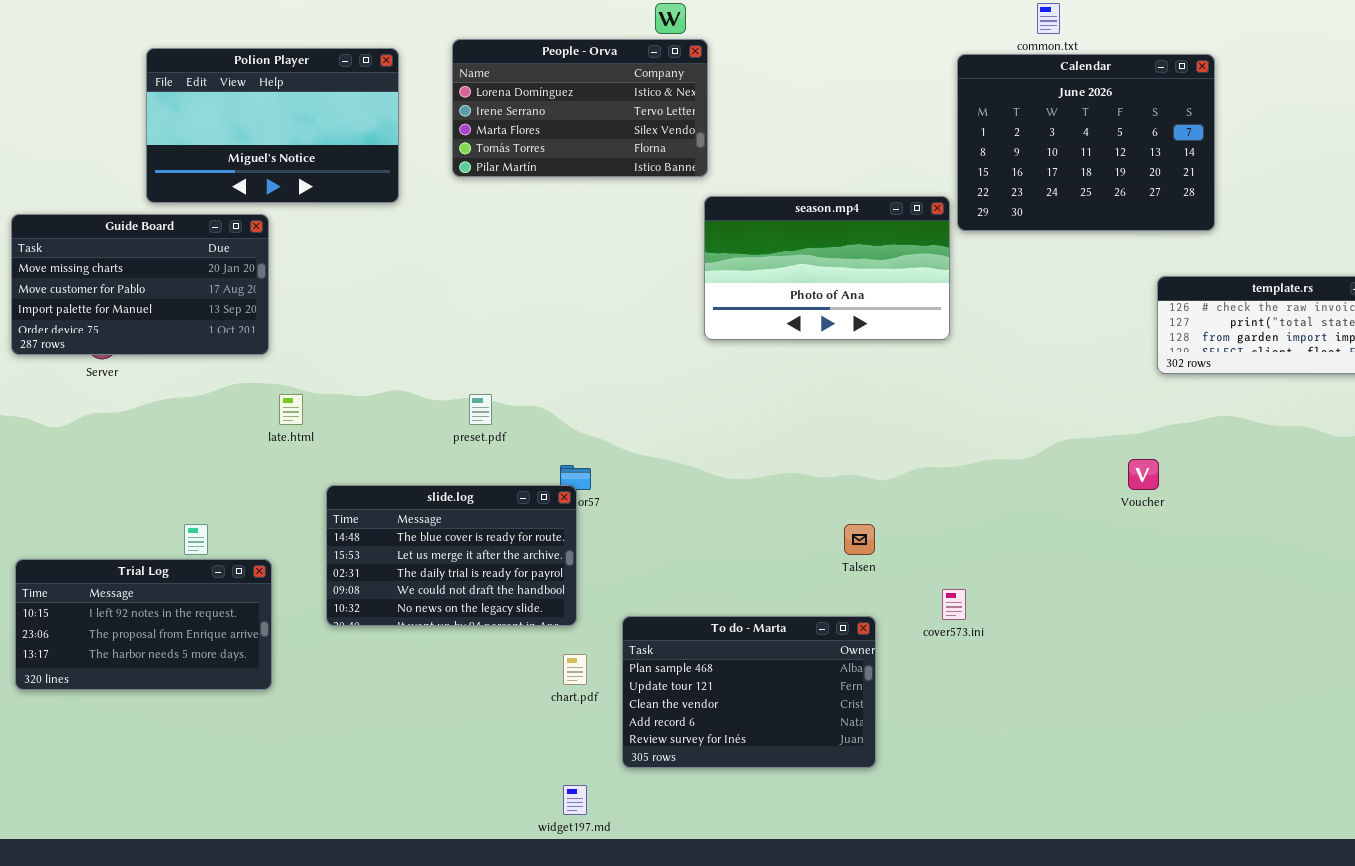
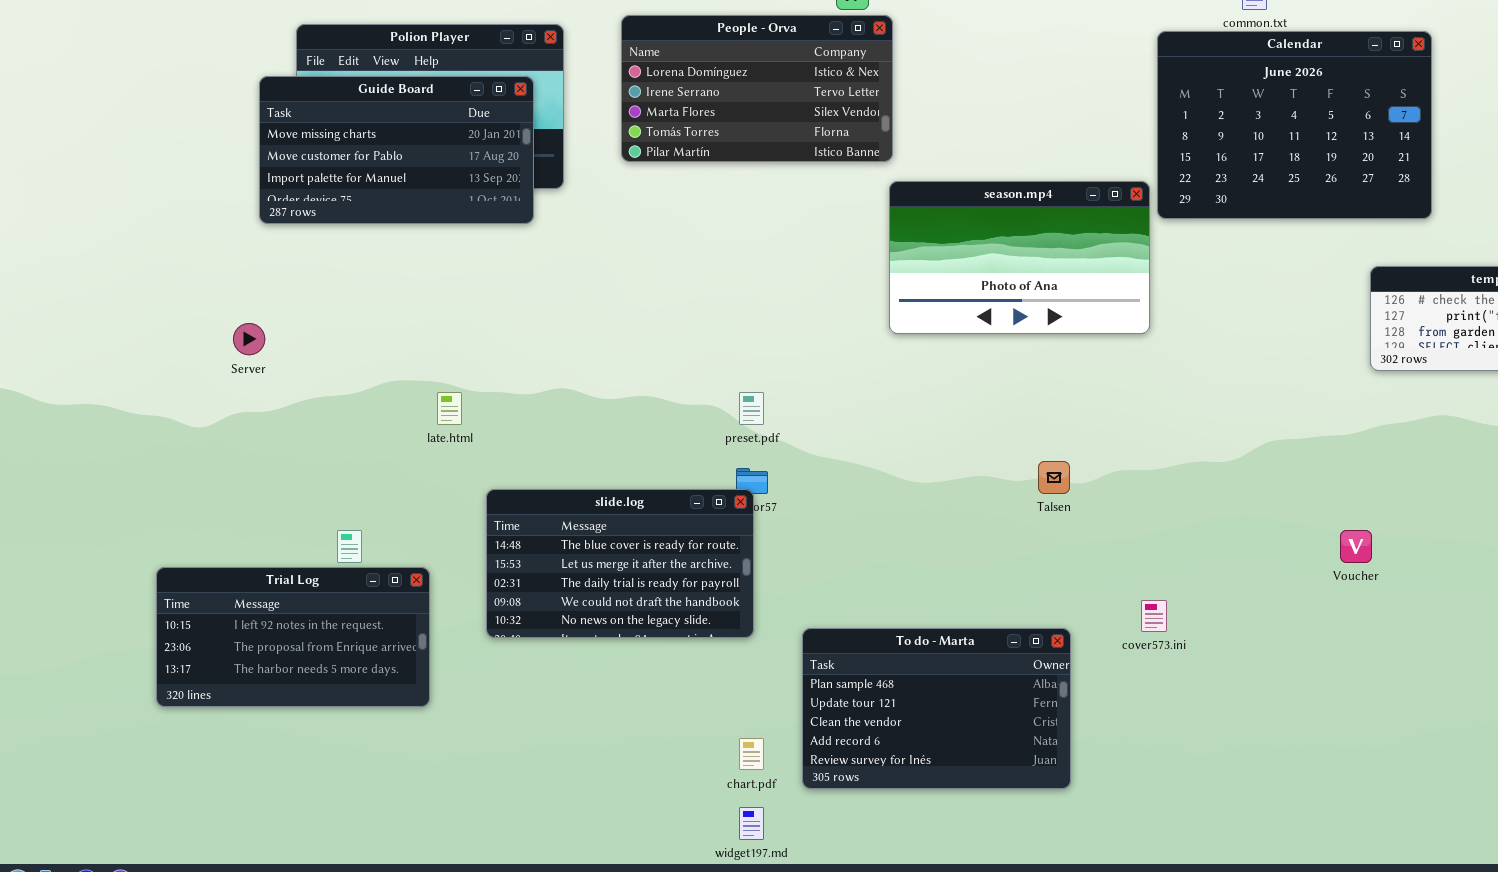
Guide Board: [11,214,269,355] -> [259,76,534,224], moved
preset.pdf: [469,394,492,425] -> [739,392,764,425], moved
Voucher: [1128,459,1159,490] -> [1340,530,1372,563], moved
Talsen: [844,524,875,555] -> [1038,461,1070,494], moved
chart.pdf: [563,654,587,685] -> [739,738,764,770], moved

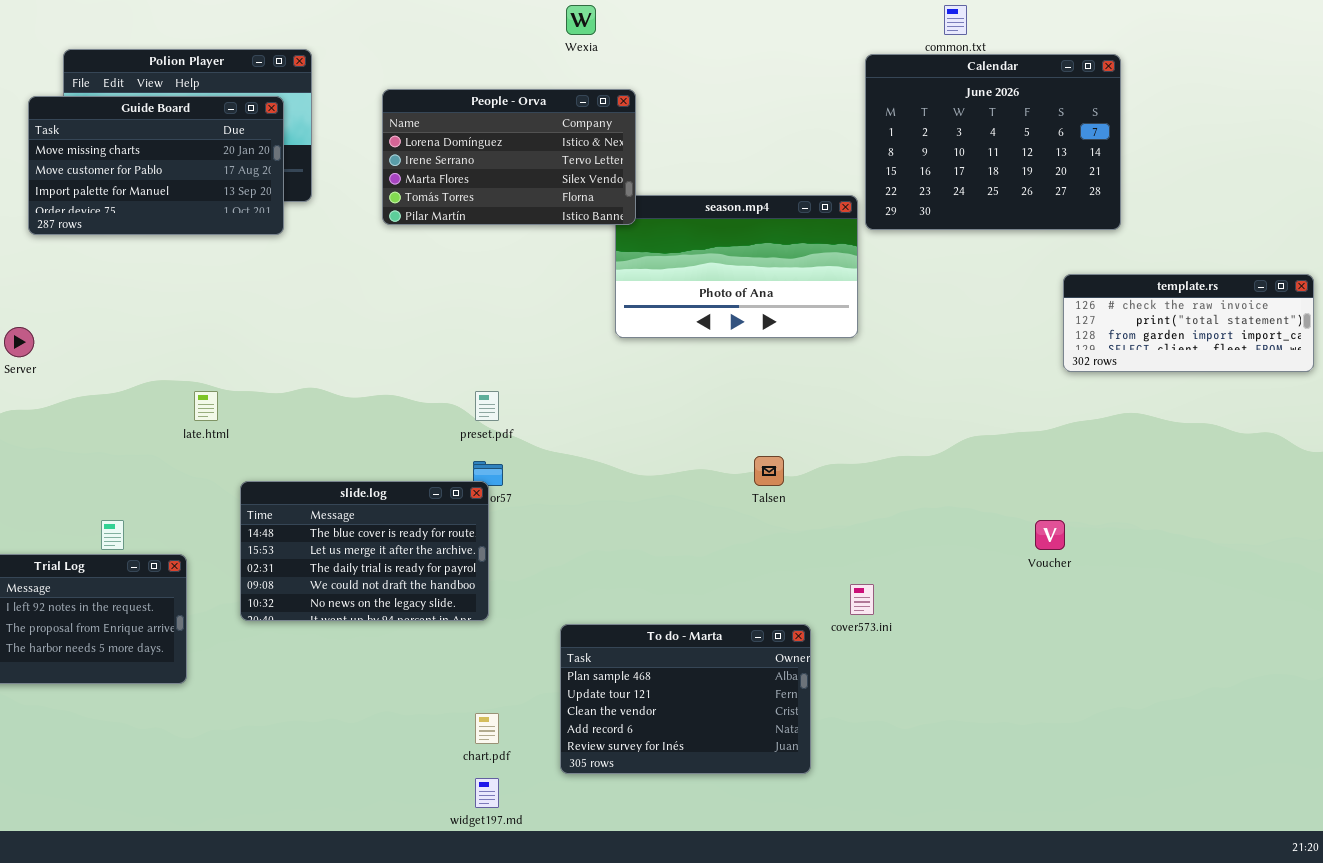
People - Orva: [621,15,893,162] -> [382,89,636,225], moved
To do - Marta: [802,628,1071,789] -> [560,624,811,774], moved

